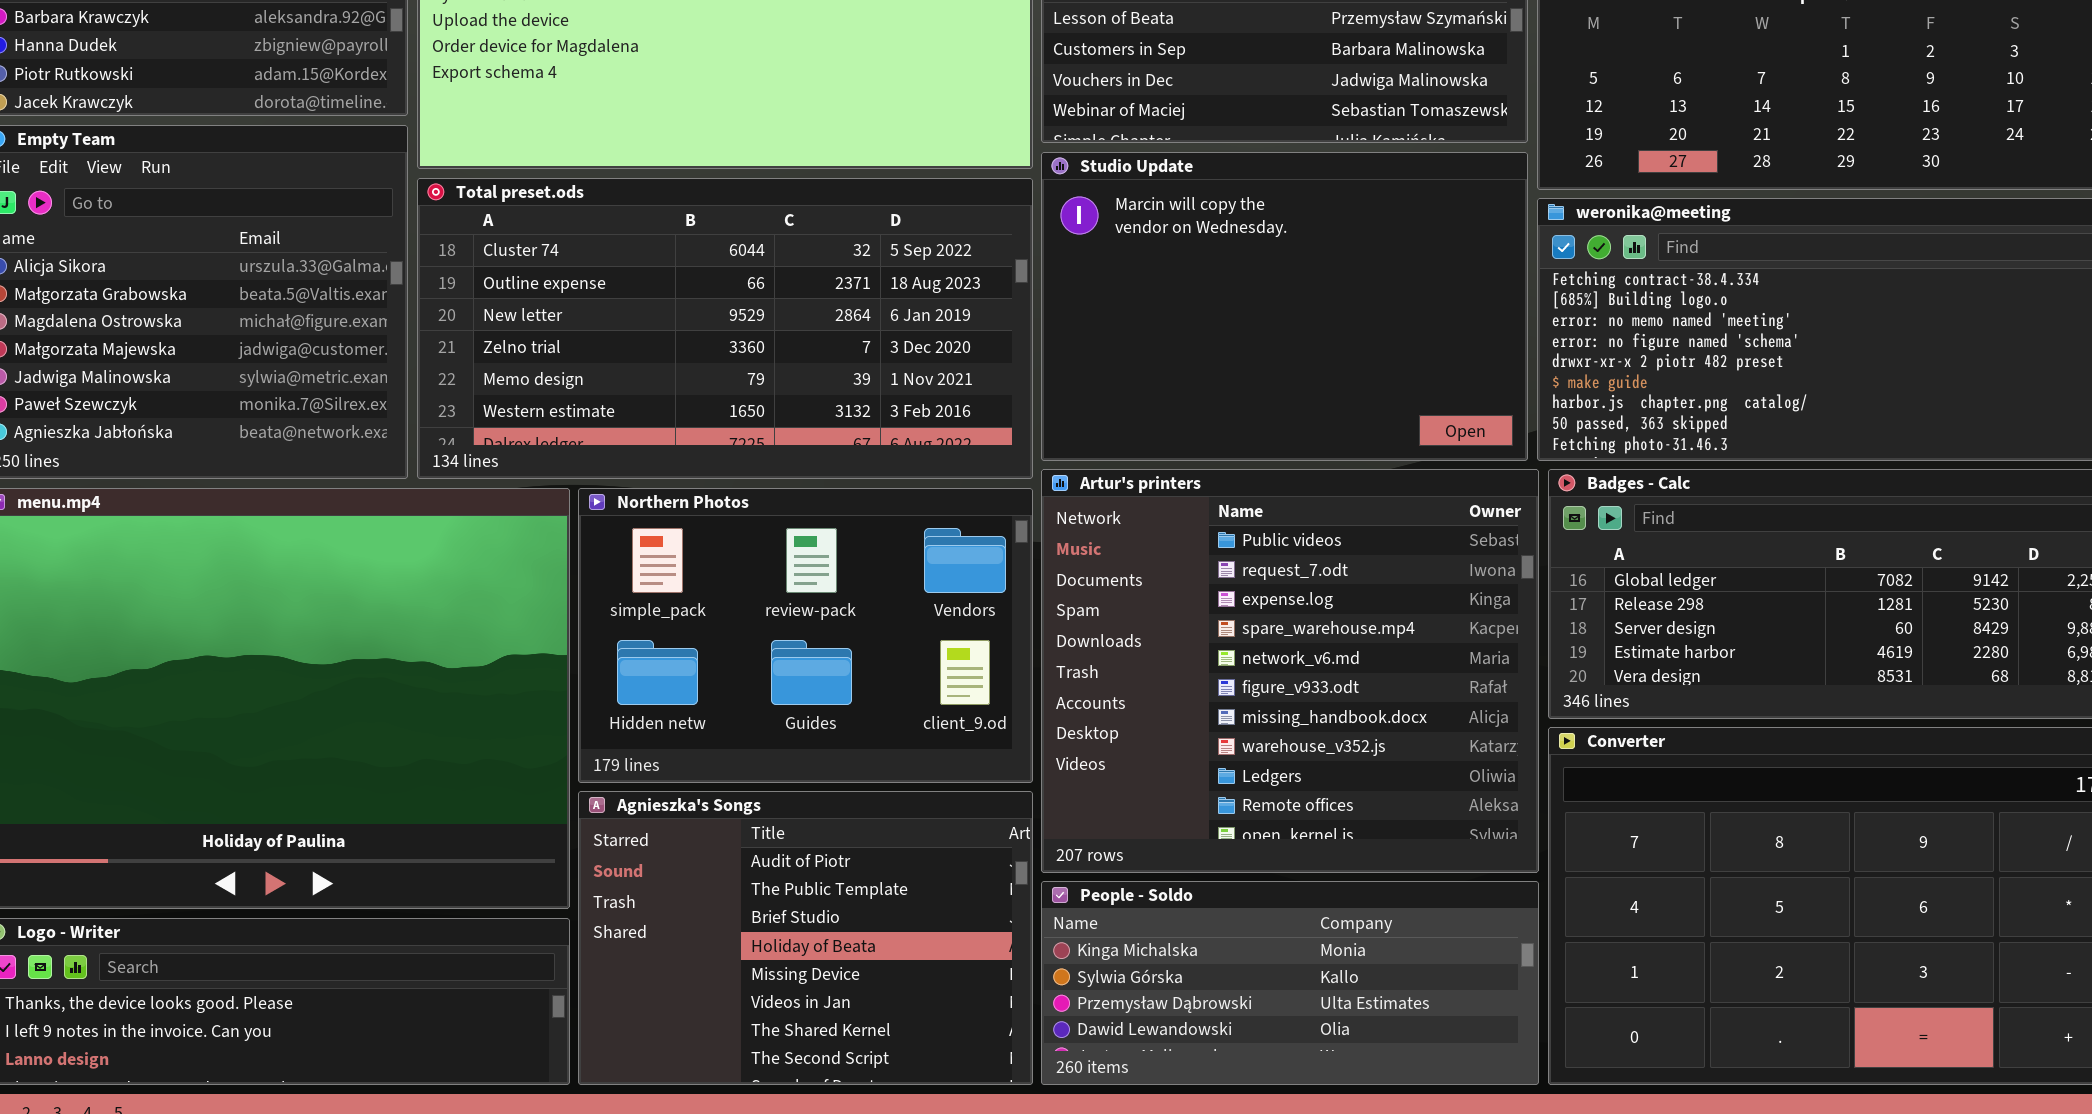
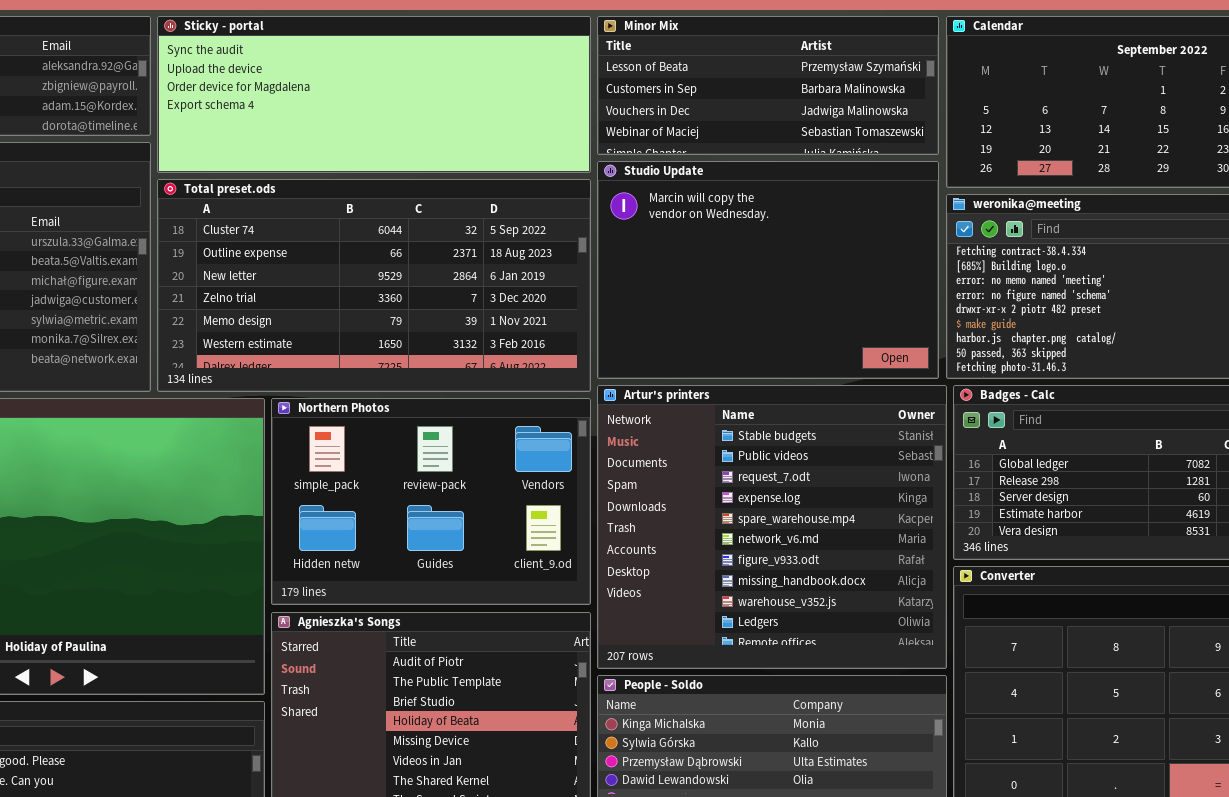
Artur's printers: [1041,469,1539,873] -> [597,385,947,669], scrolled up 1 row

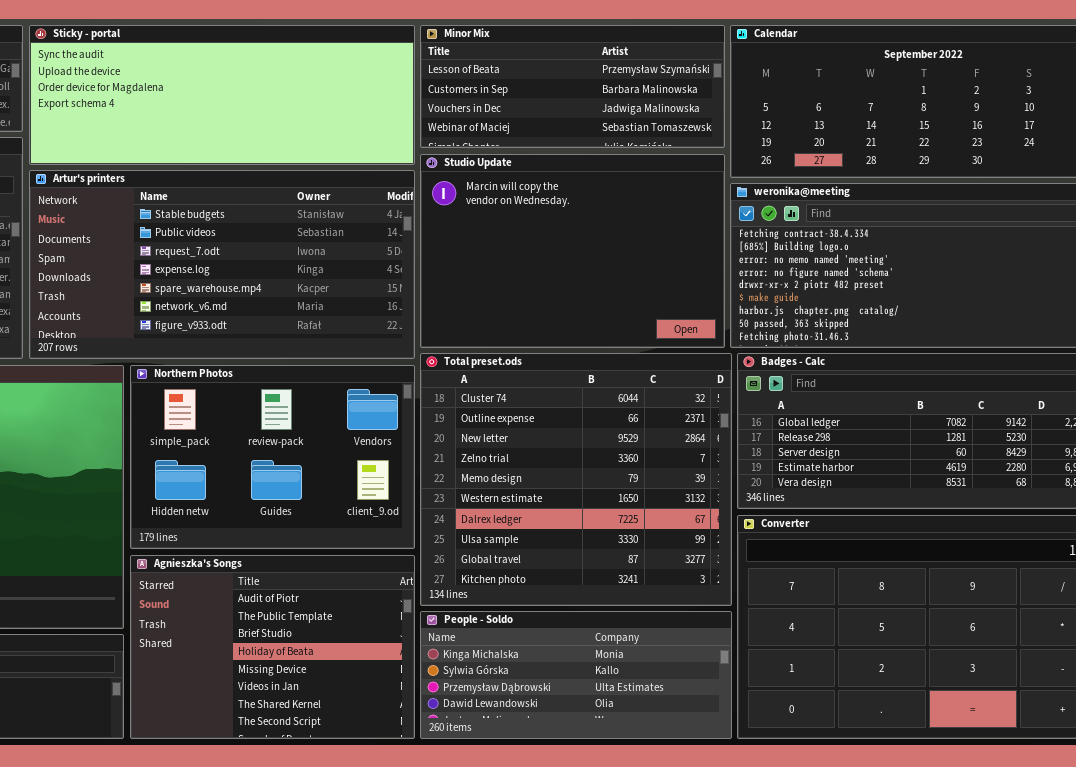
Total preset.ods: [157,179,591,392] -> [420,353,732,606], moved, resized
Artur's printers: [597,385,947,669] -> [29,170,415,359], moved, resized

